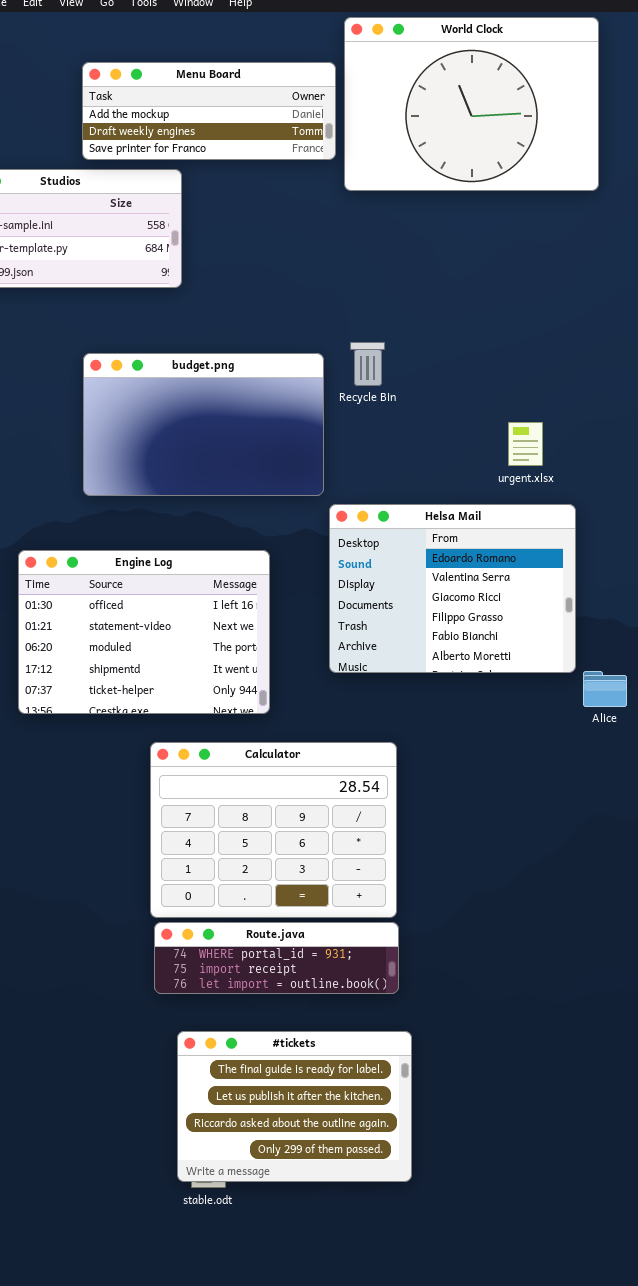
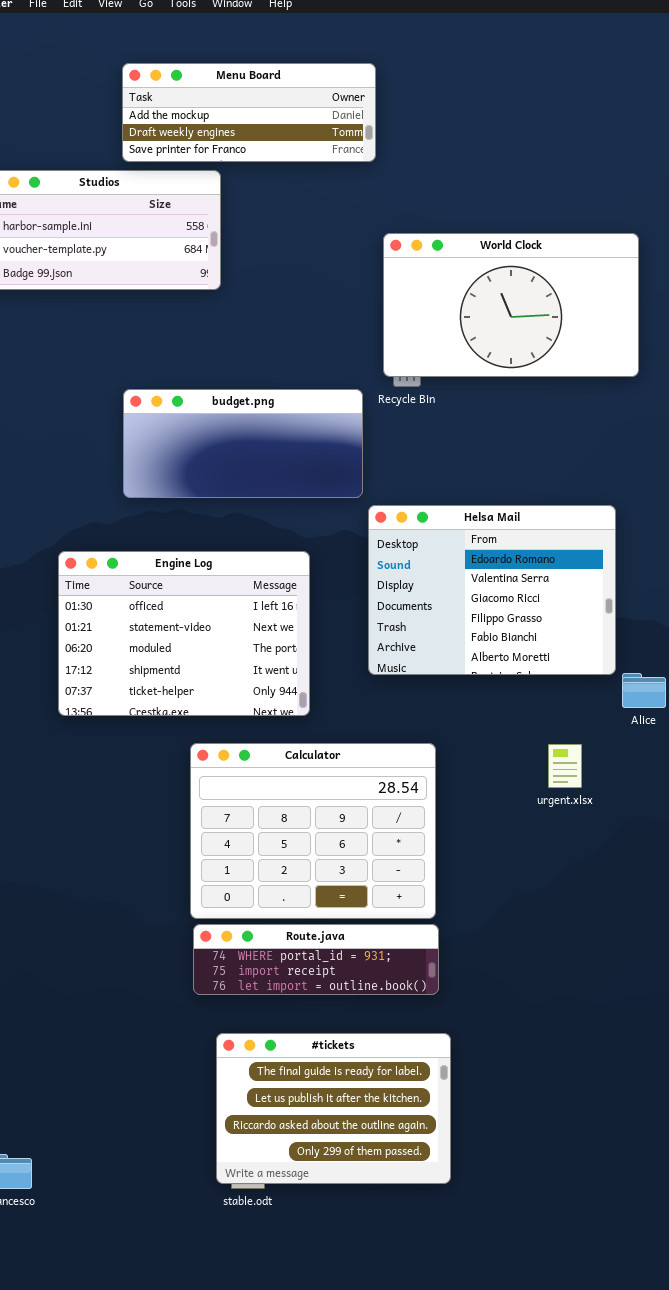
World Clock: [344,17,599,191] -> [383,233,639,377], moved, resized
budget.png: [83,353,324,496] -> [123,389,363,498], resized
urgent.xlsx: [508,422,543,466] -> [548,744,582,788], moved

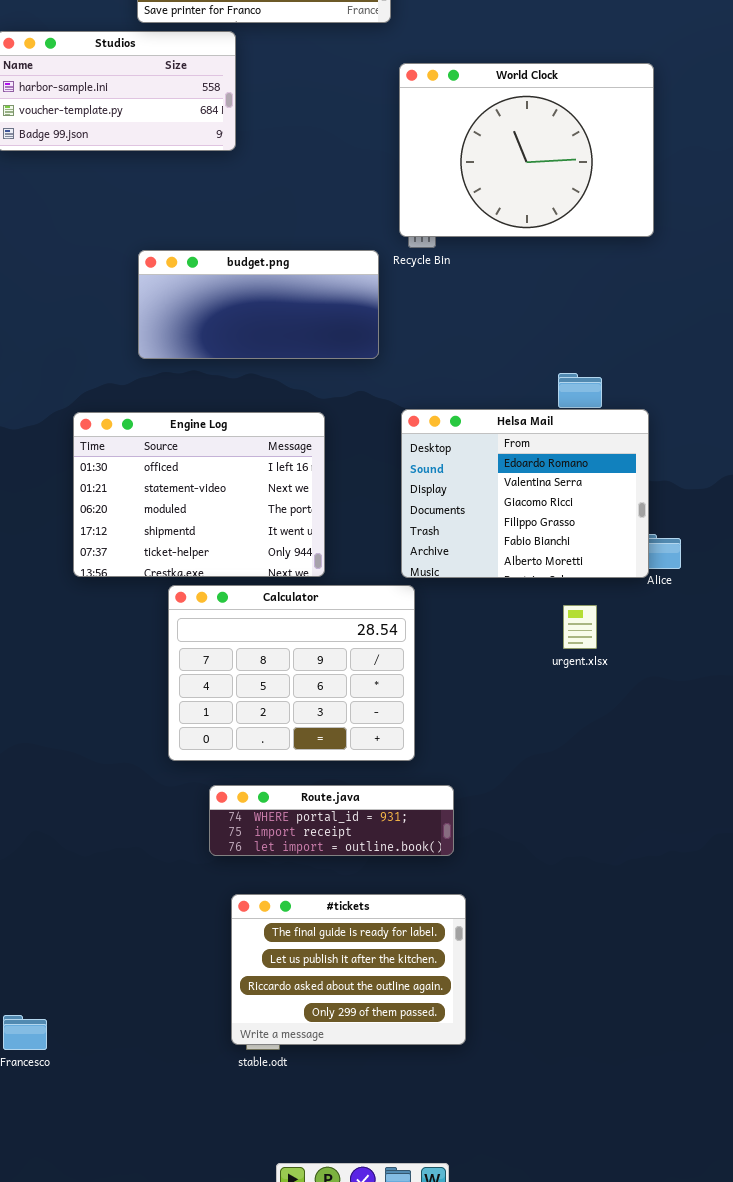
World Clock: [383,233,639,377] -> [399,63,654,237], resized
Helsa Mail: [368,505,616,675] -> [401,409,649,578], moved
Calculator: [190,743,436,919] -> [168,585,415,761], moved

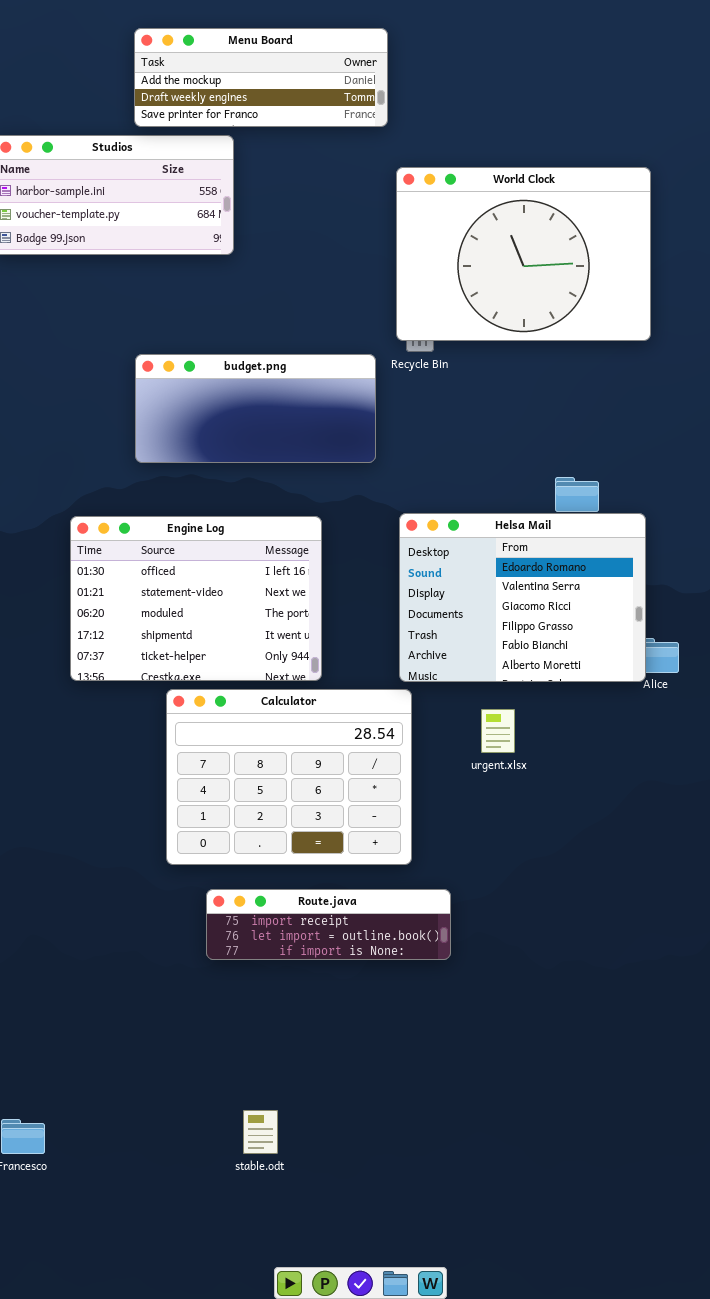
urgent.xlsx: [563,605,597,649] -> [481,709,515,753], moved
Route.java: [209,785,454,856] -> [206,889,451,960], scrolled down 1 row
#tickets: [231,894,466,1045] -> none, closed

